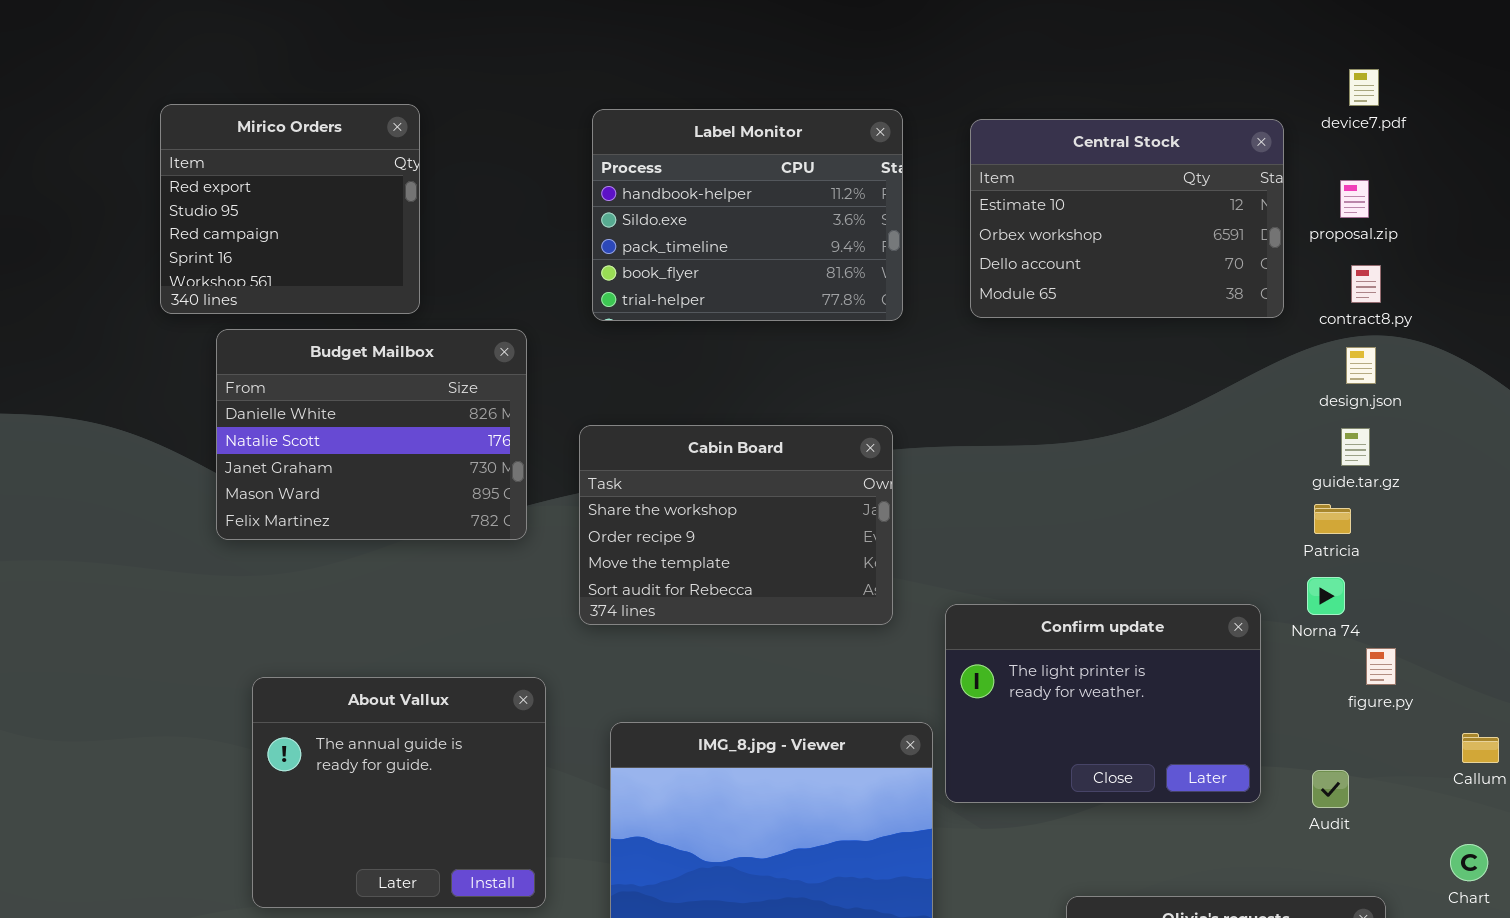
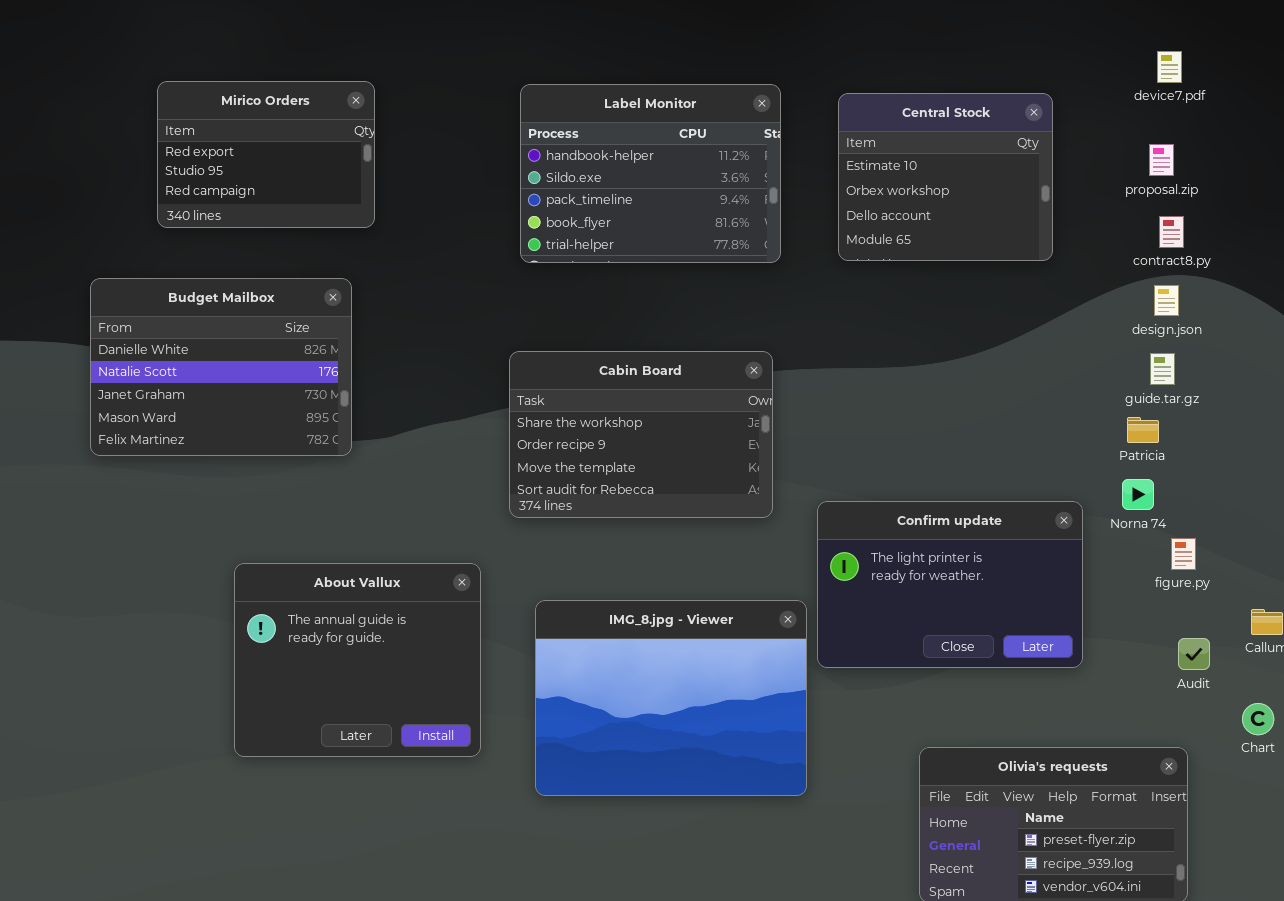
Mirico Orders: [160,104,420,314] -> [157,81,375,228], resized
Central Stock: [970,119,1284,318] -> [838,93,1053,261], resized
Budget Mailbox: [216,329,527,540] -> [90,278,352,456], moved
Audit: [1312,770,1349,808] -> [1178,638,1210,670], moved

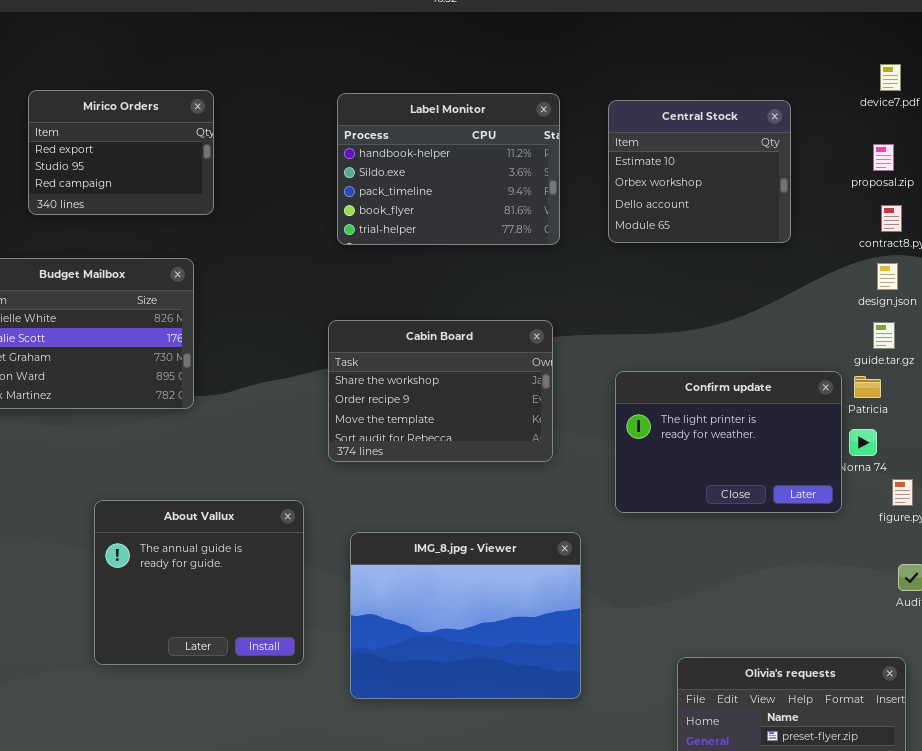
Confirm update: [817,501,1083,668] -> [615,371,842,513], moved

